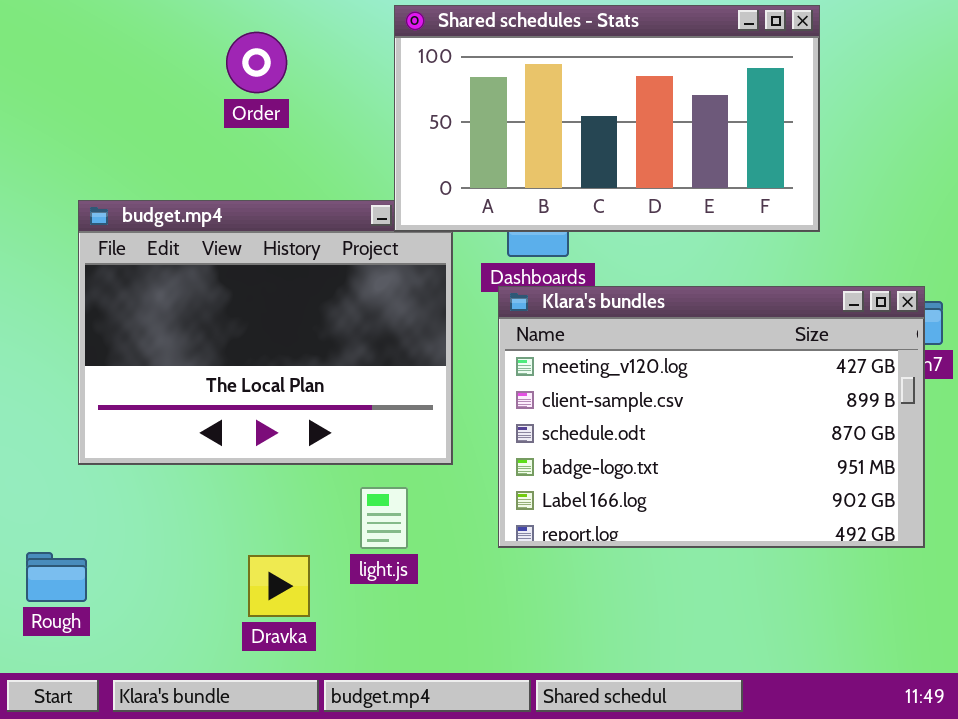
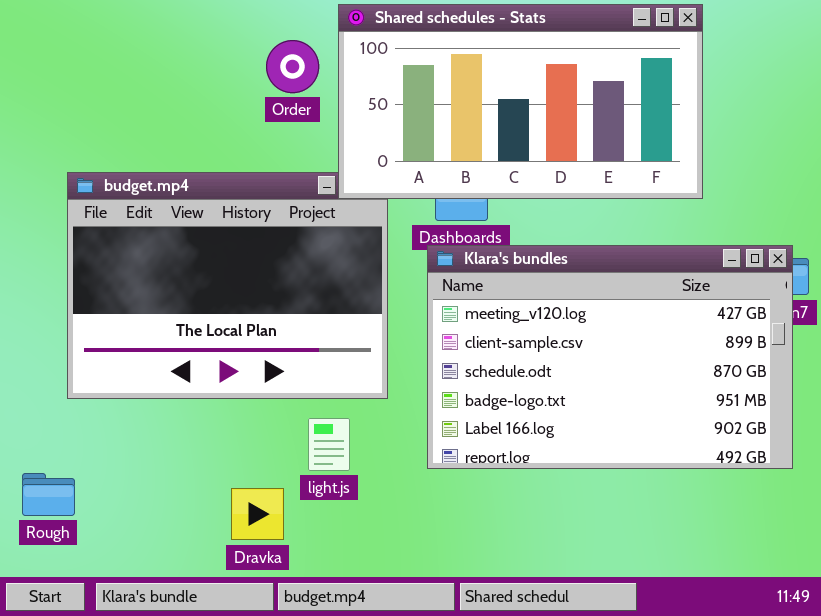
Order: [226,32,287,93] -> [266,40,319,93], moved
Dravka: [248,555,310,617] -> [231,488,284,540], moved

